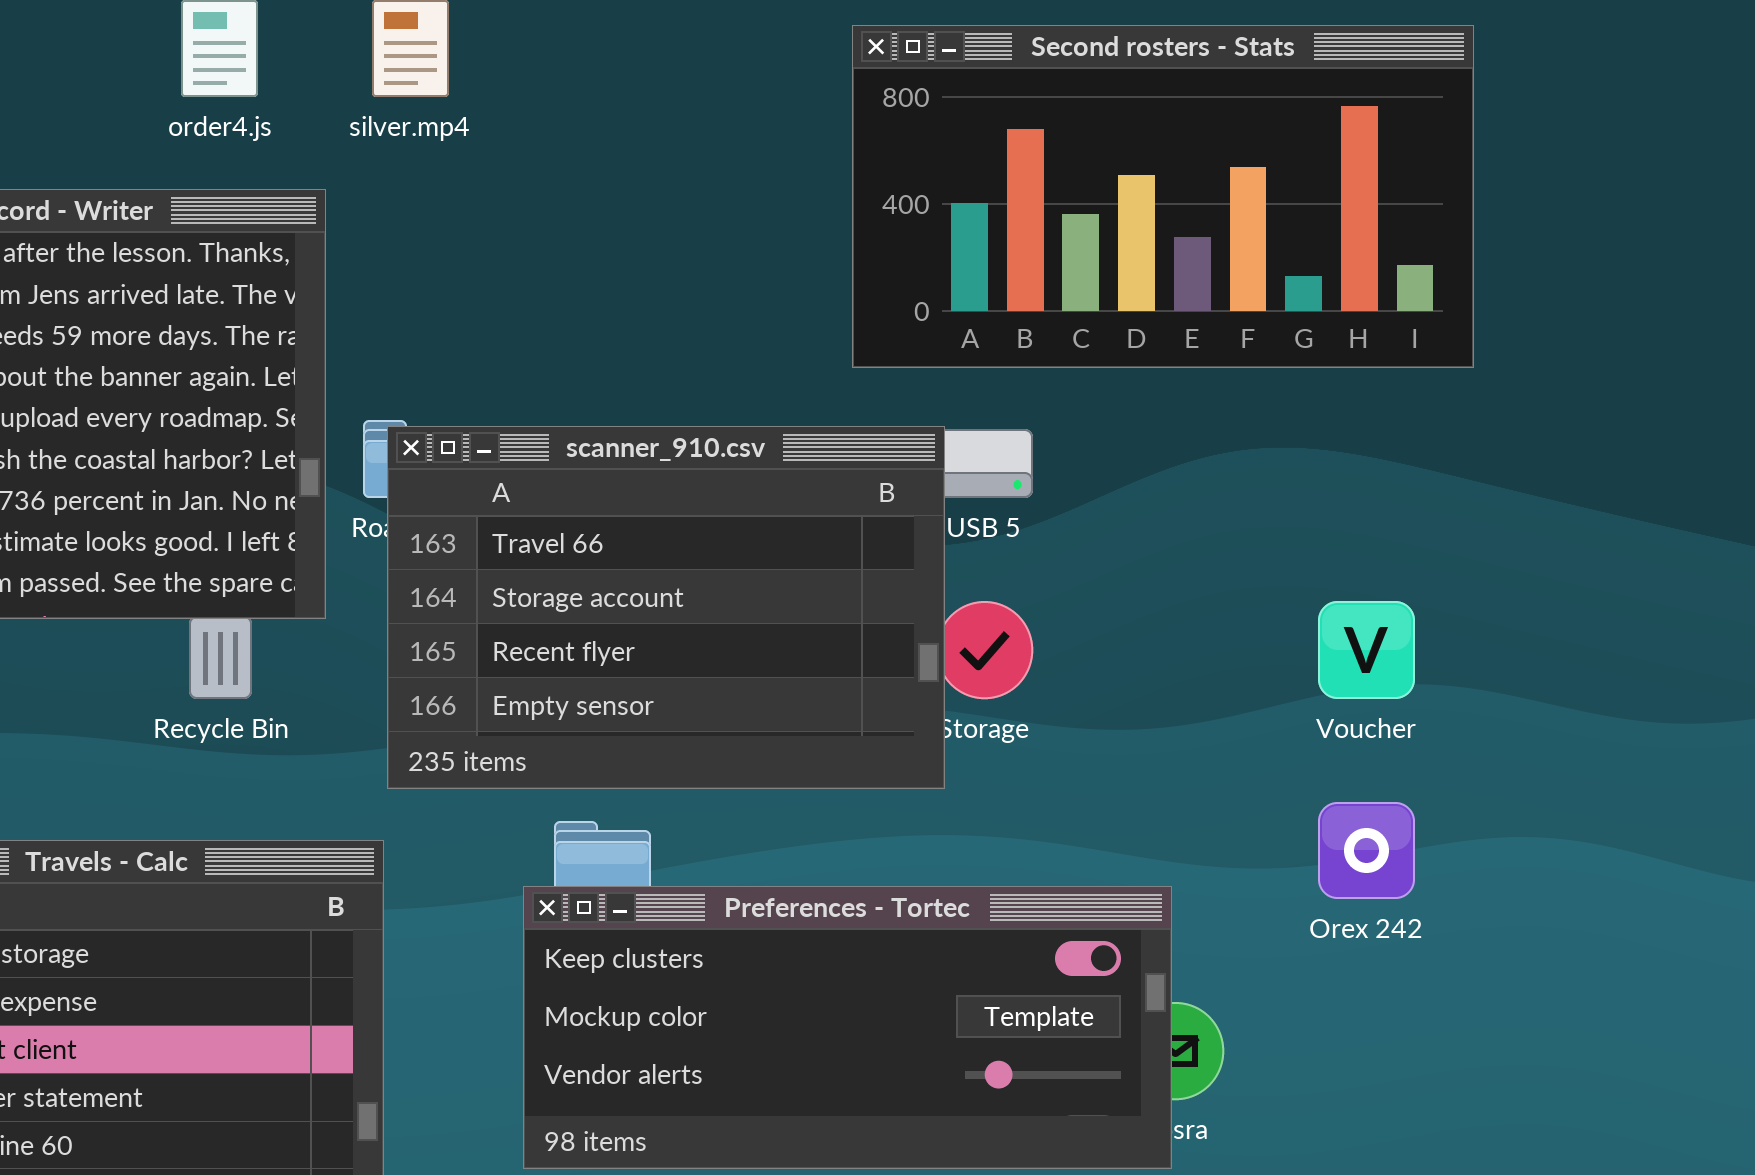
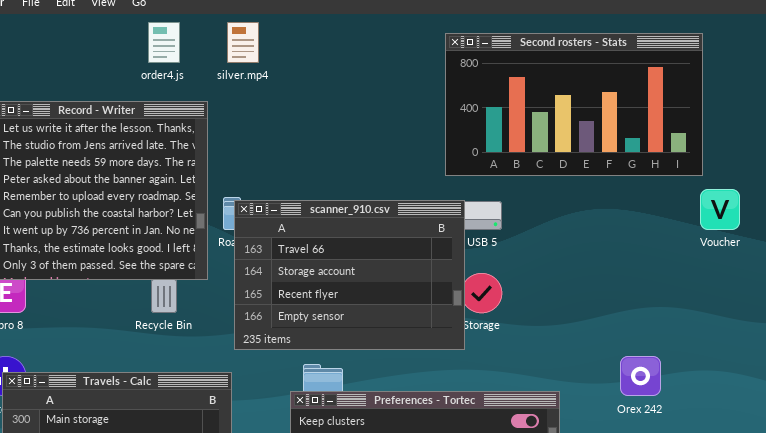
Second rosters - Stats: [852,25,1474,368] -> [445,33,703,176], moved
Voucher: [1318,601,1415,699] -> [700,189,740,230], moved

